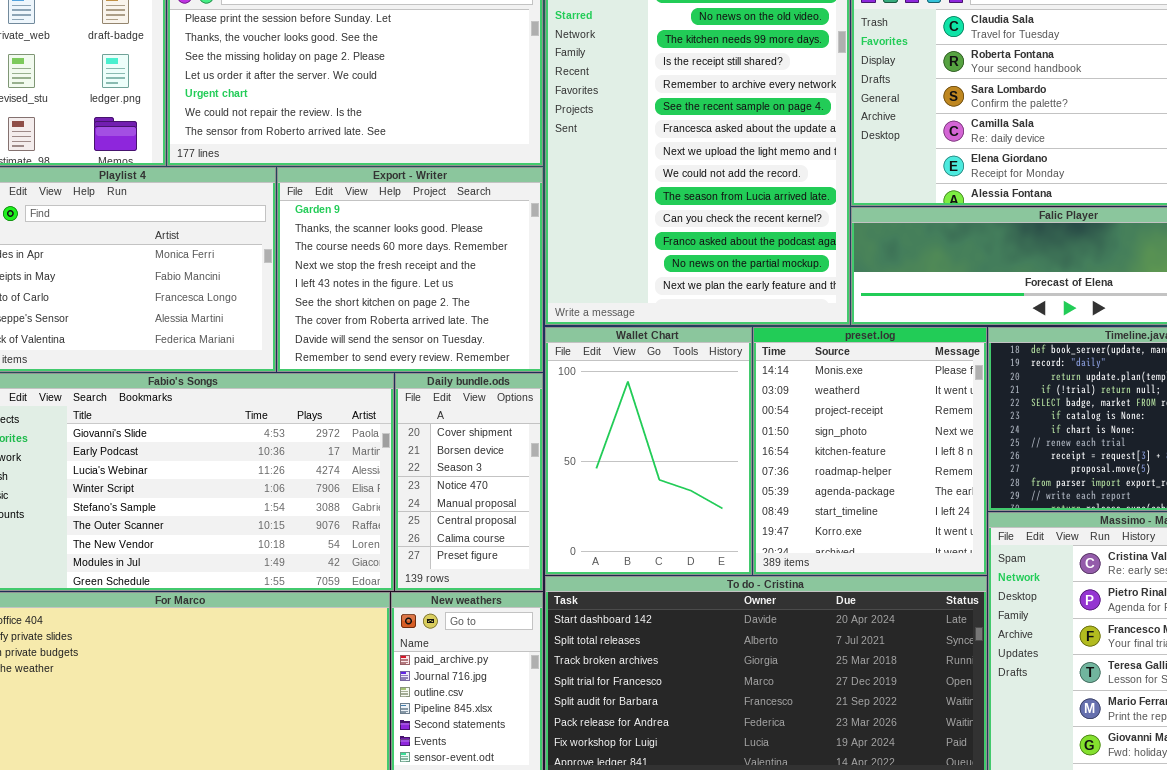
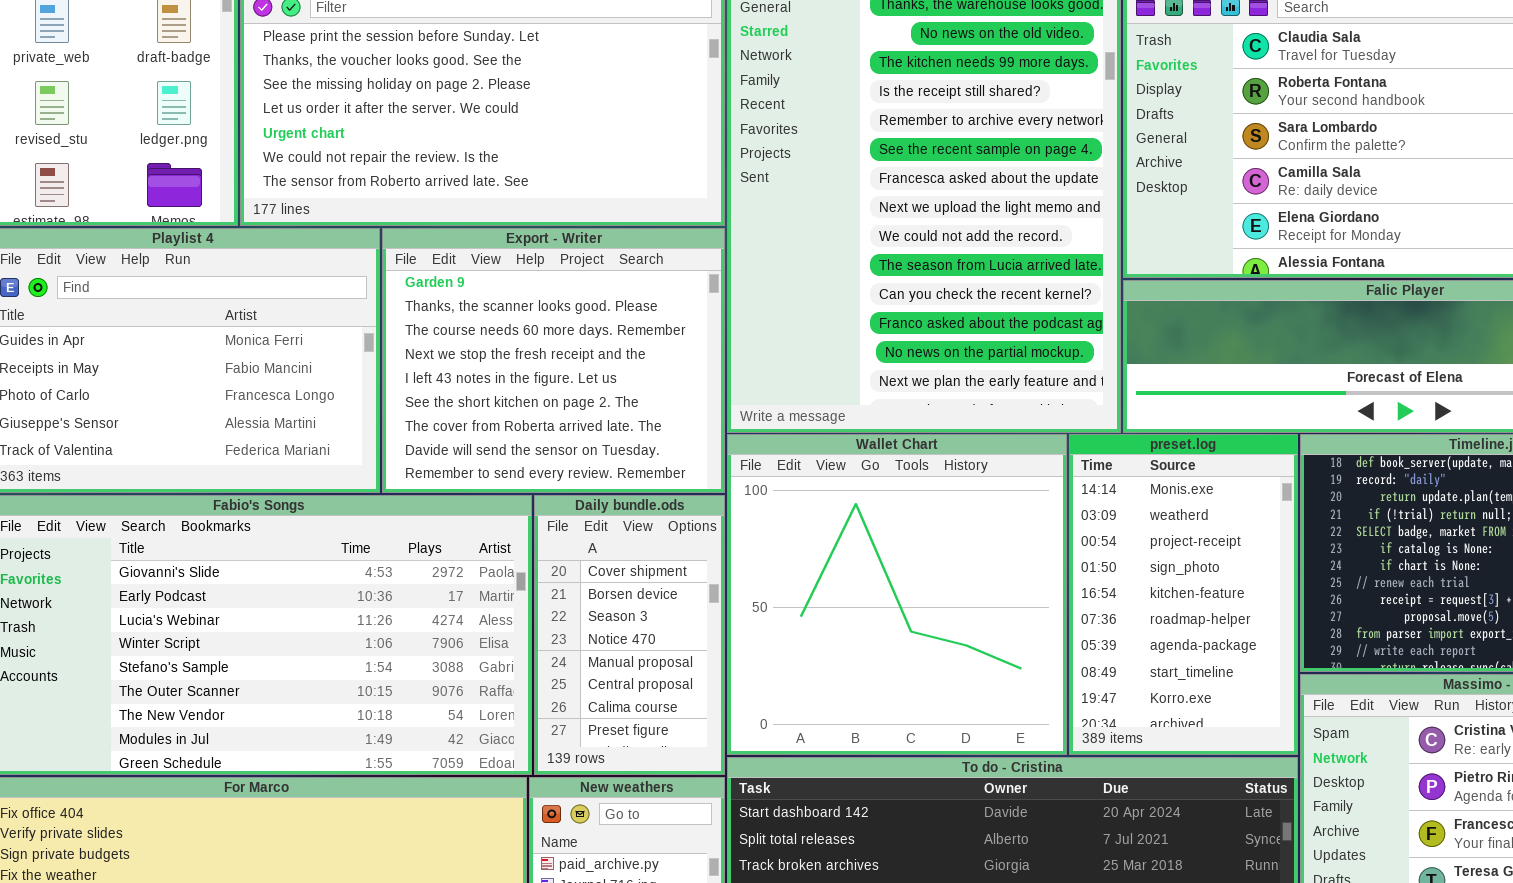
Wallet Chart: [545,327,752,575] -> [727,434,1067,755], resized
preset.log: [753,327,987,575] -> [1069,434,1298,755], resized

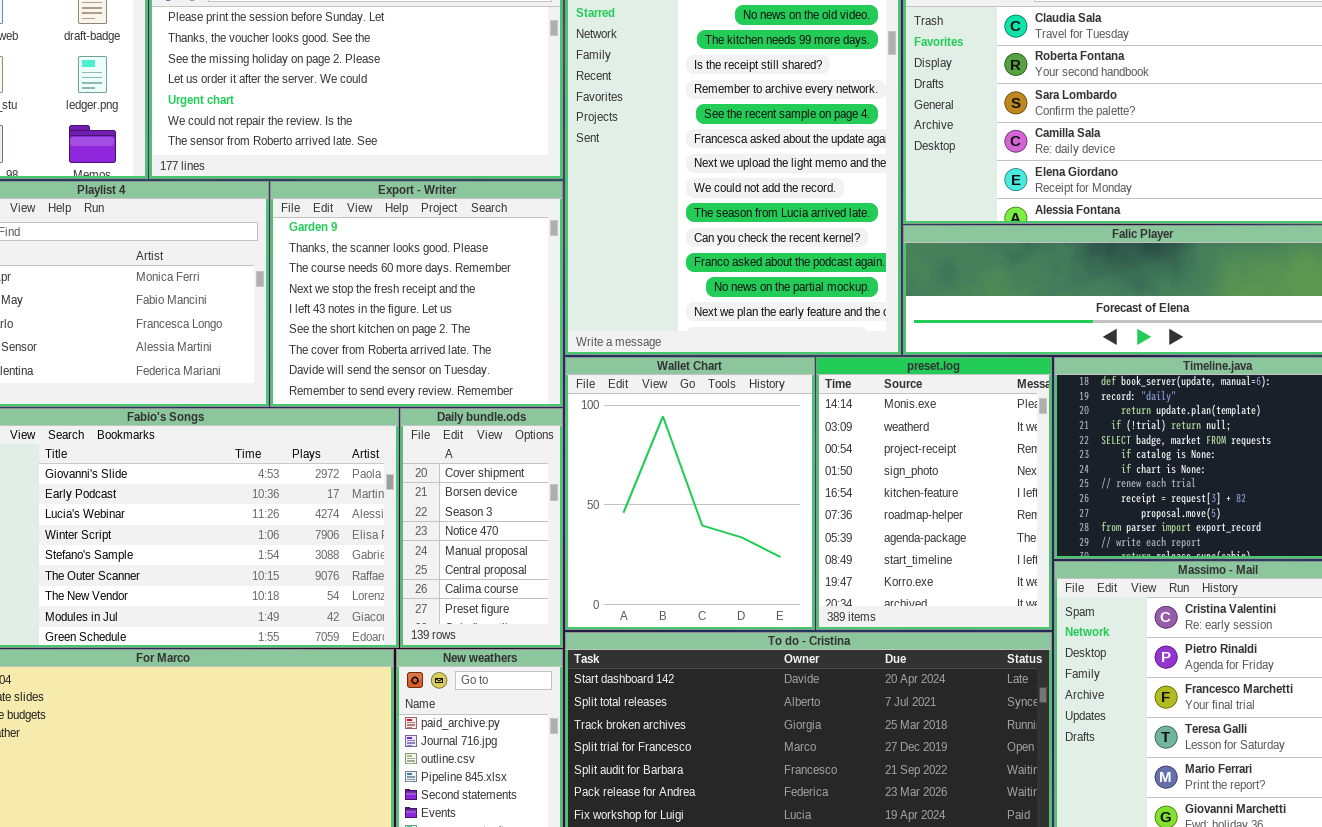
Wallet Chart: [727,434,1067,755] -> [565,357,815,630], resized
preset.log: [1069,434,1298,755] -> [816,357,1052,630], resized

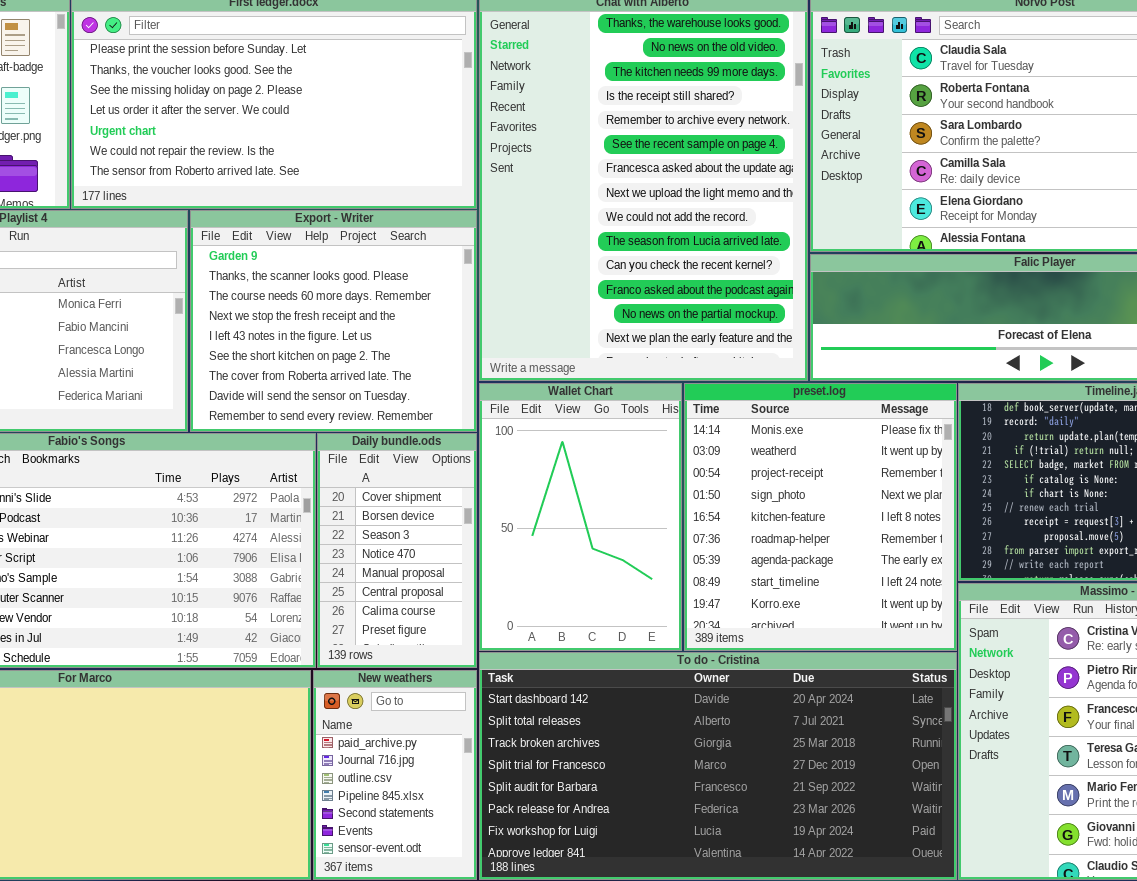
Wallet Chart: [565,357,815,630] -> [479,383,682,651], resized
preset.log: [816,357,1052,630] -> [684,383,957,651], resized

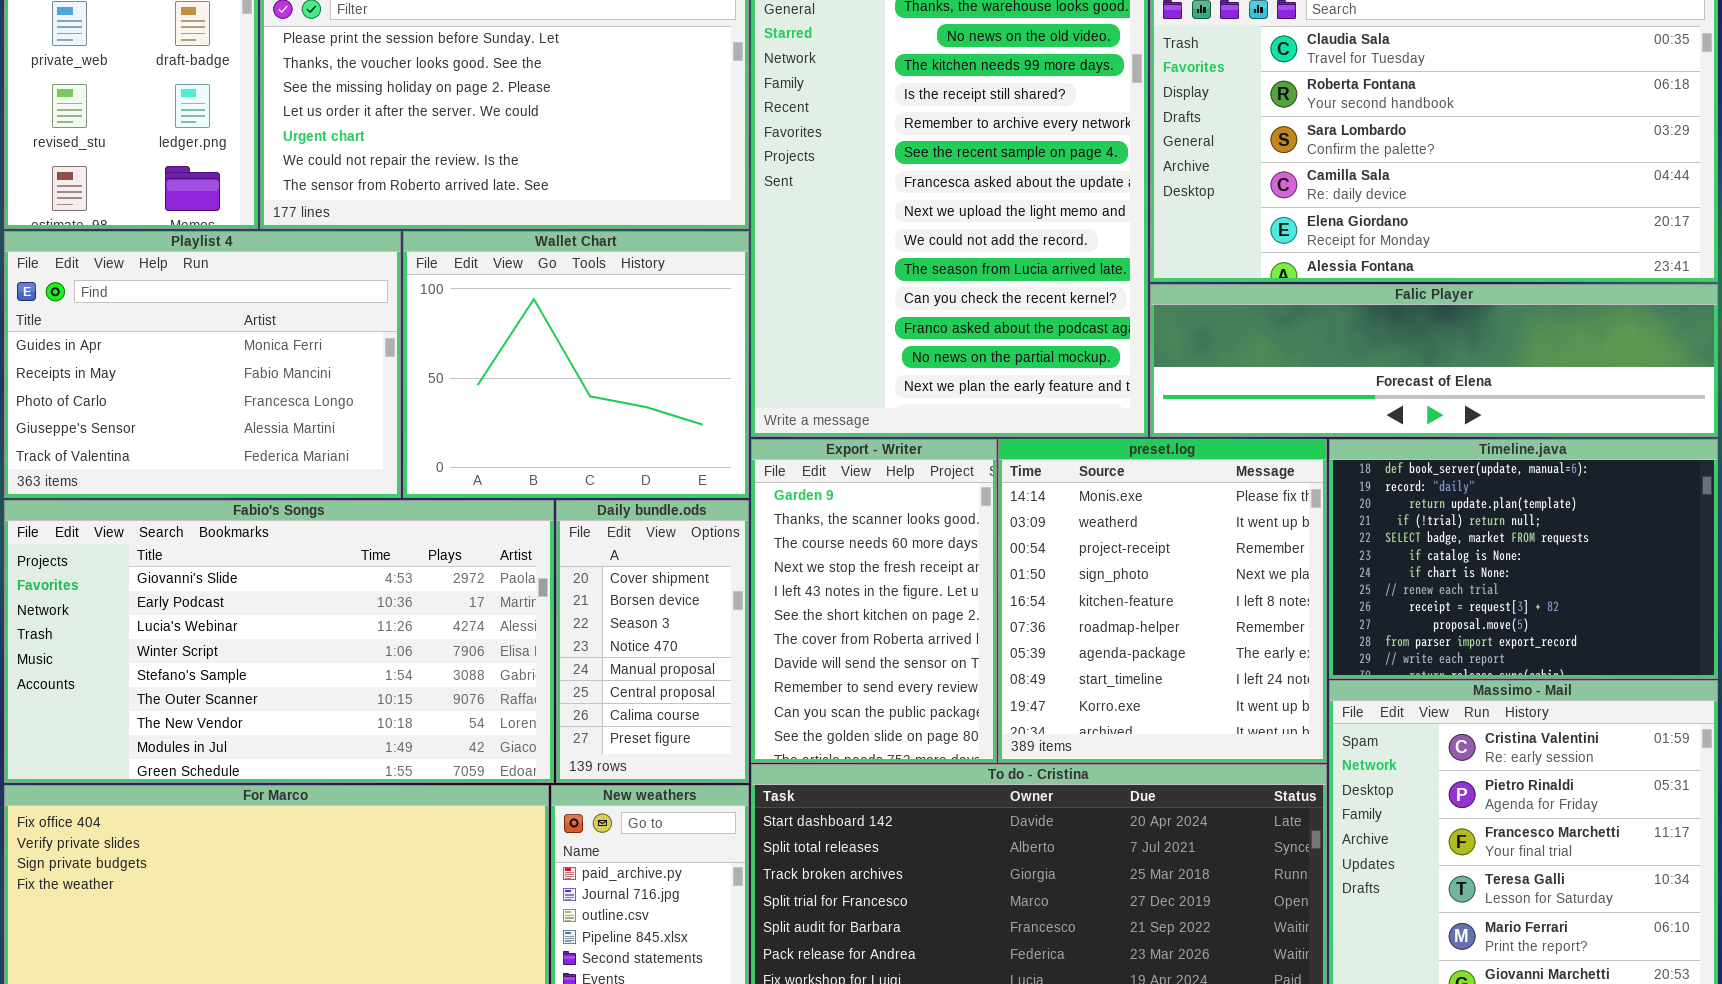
Export - Writer: [190,210,477,432] -> [751,439,997,763], moved, resized
Wallet Chart: [479,383,682,651] -> [403,231,749,498], moved, resized

